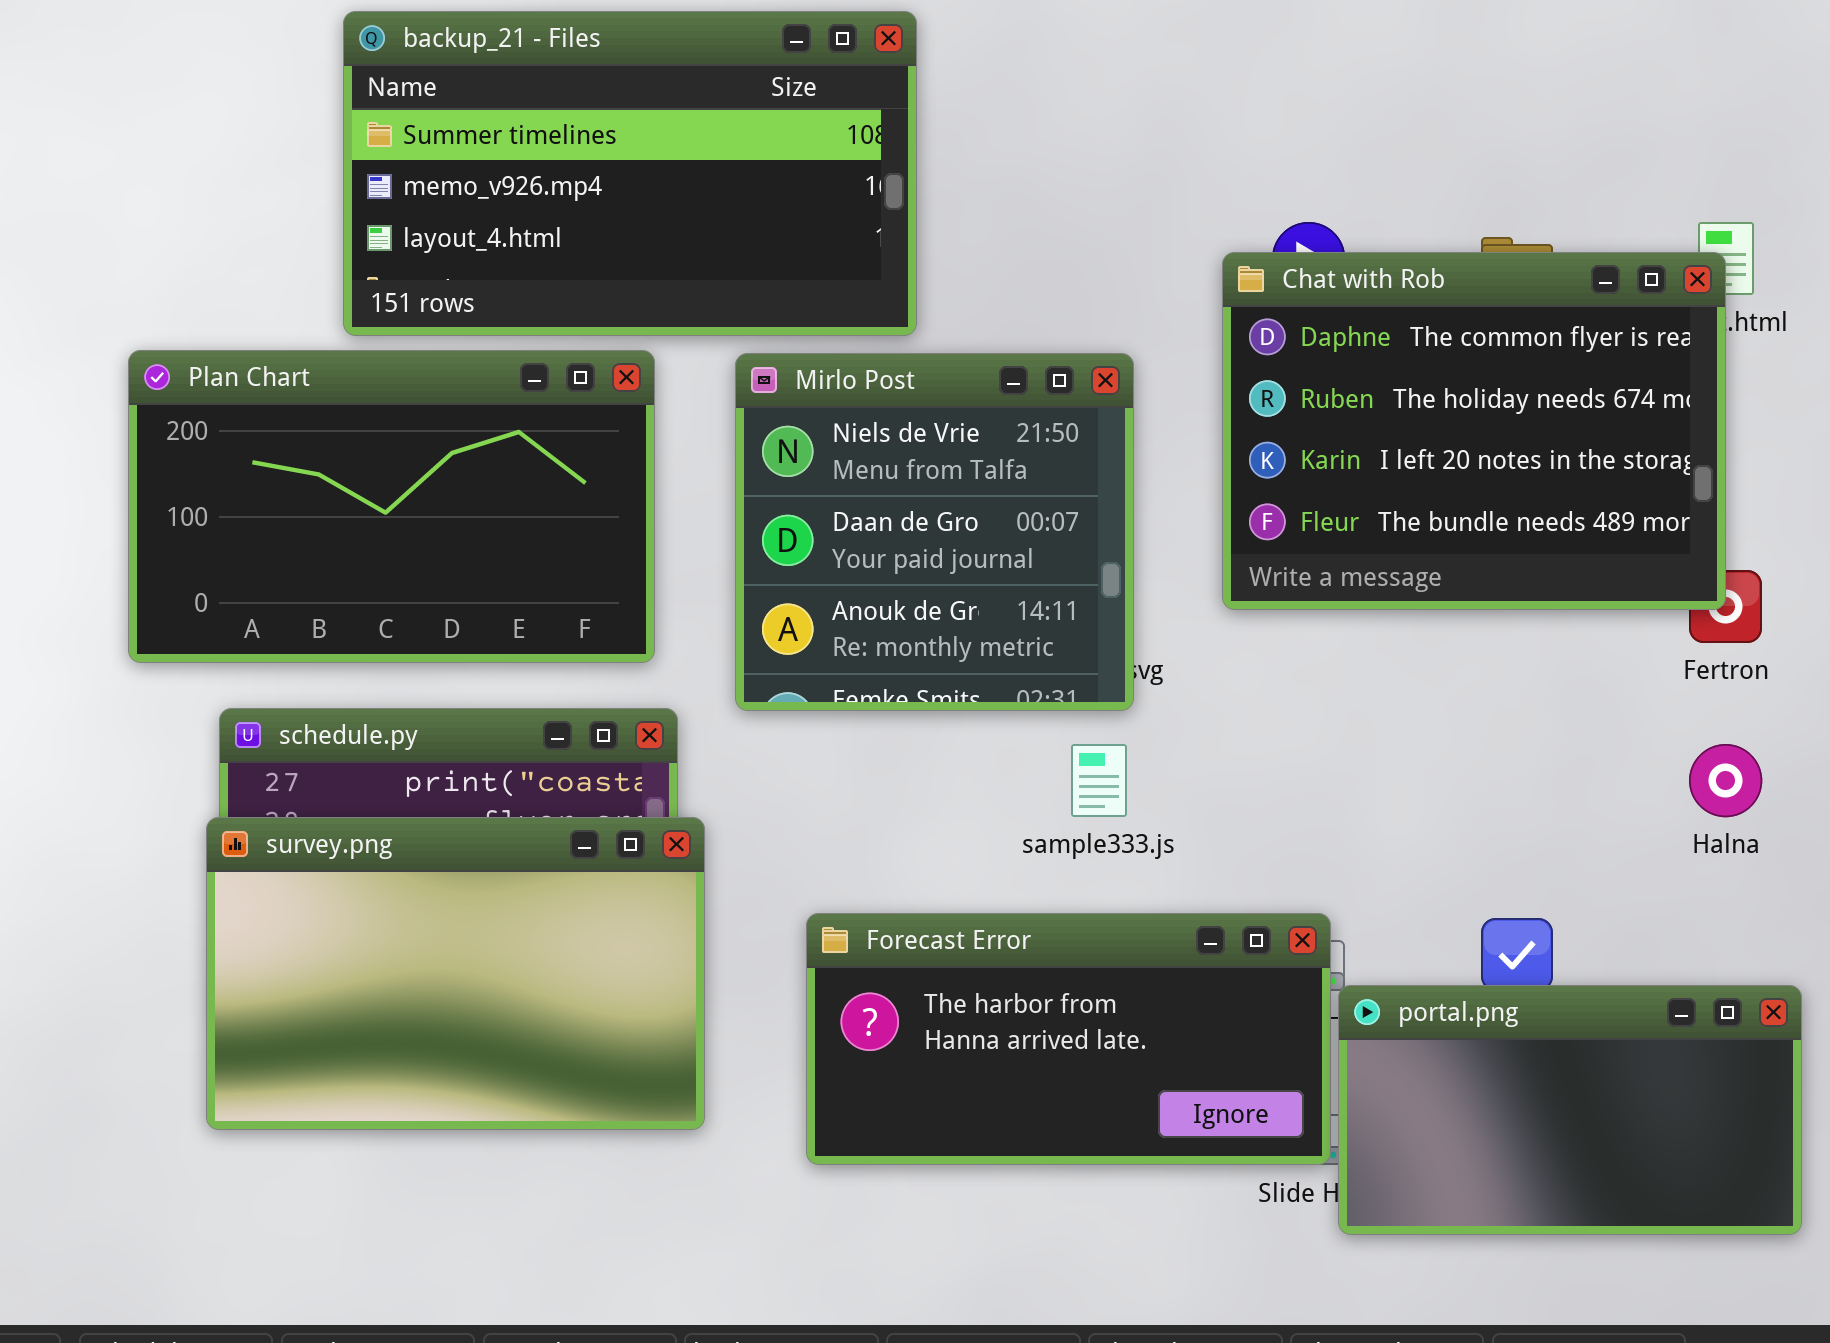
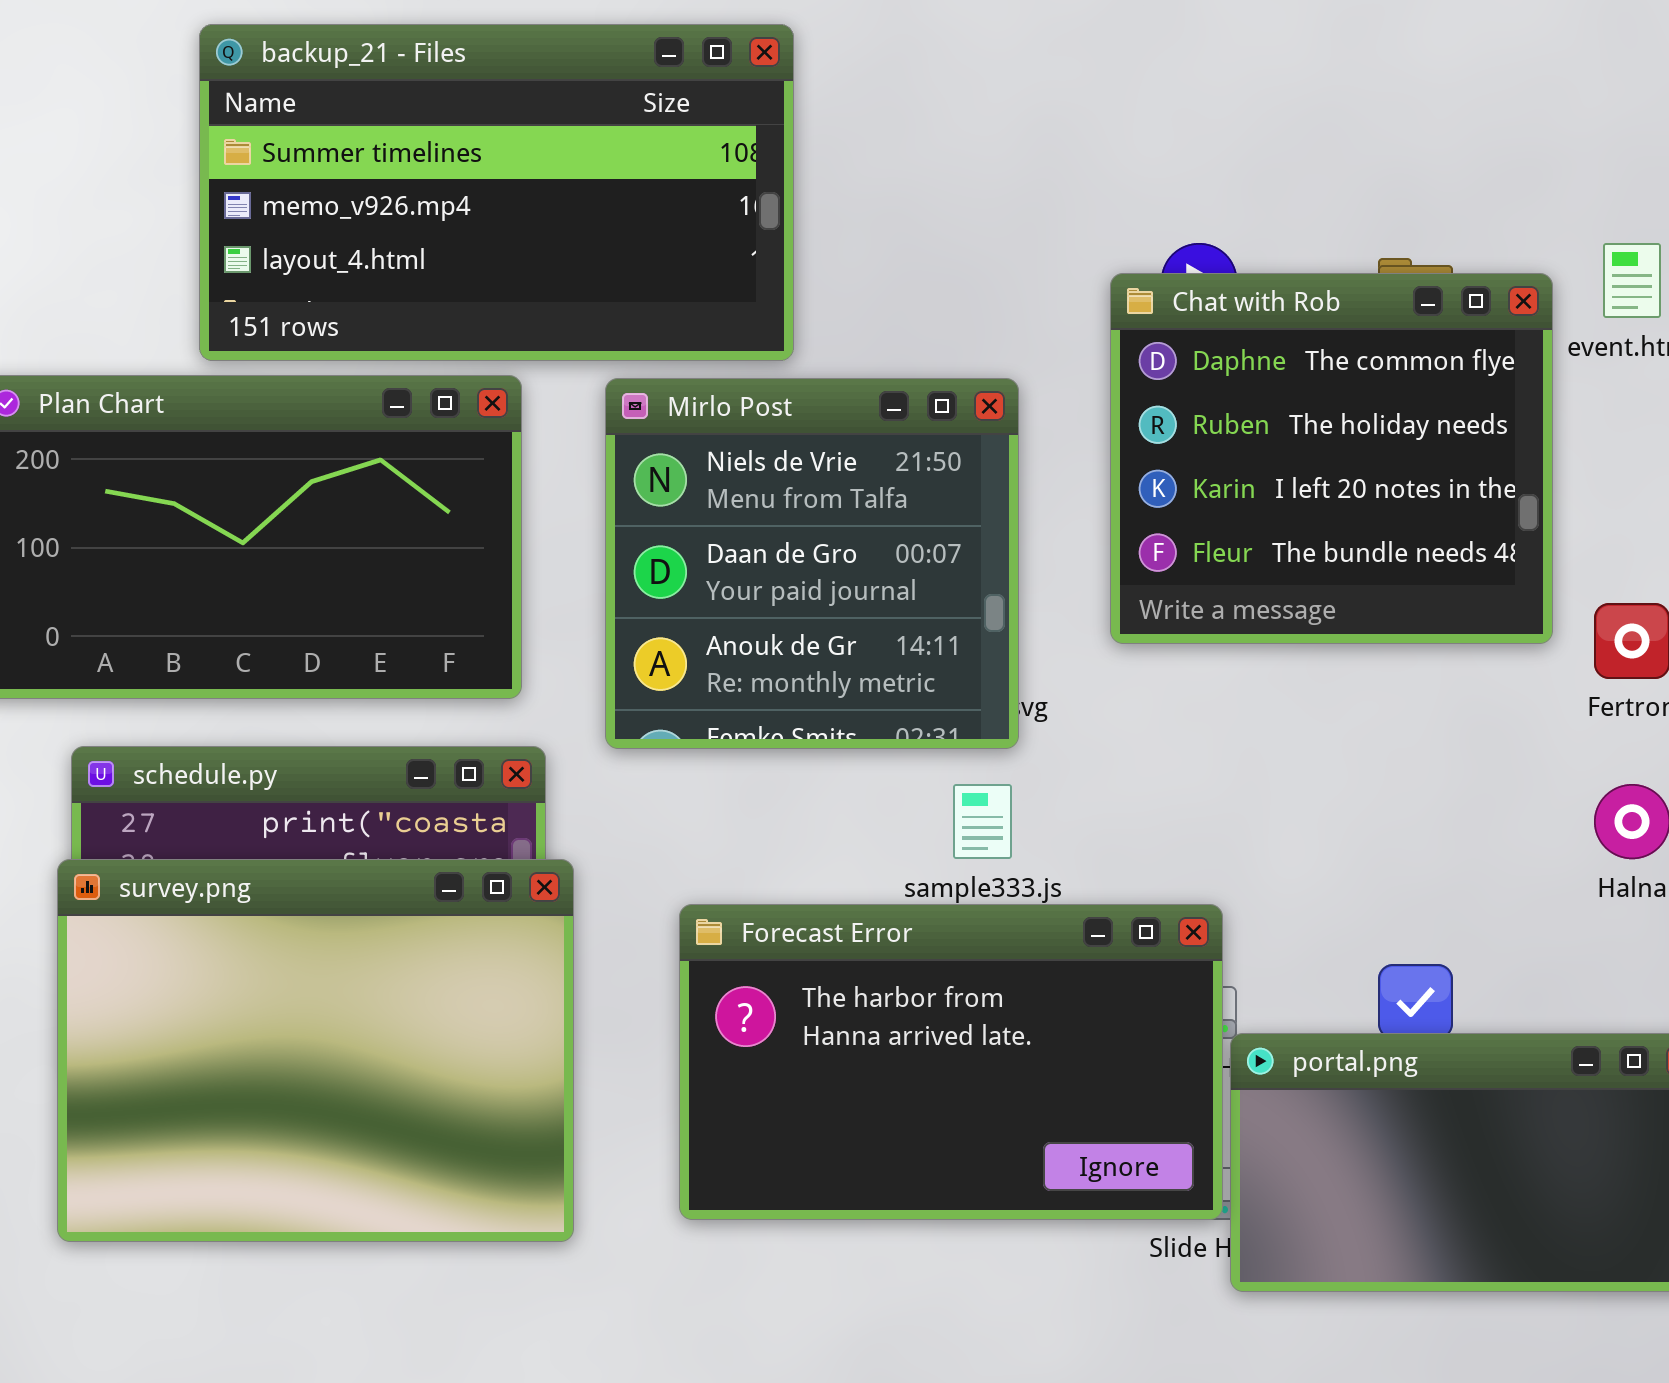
Chat with Rob: [1222,252,1726,610] -> [1110,273,1553,644], resized
survey.png: [206,817,705,1130] -> [57,859,574,1242], resized
Forecast Error: [806,913,1331,1165] -> [679,904,1223,1220], resized

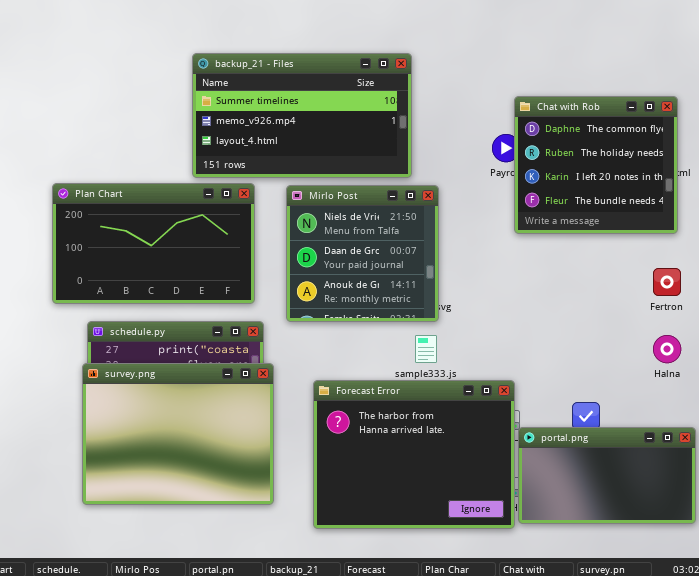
backup_21 - Files: [199,24,794,361] -> [192,53,412,178], moved
Chat with Rob: [1110,273,1553,644] -> [514,96,678,234], moved
Forecast Error: [679,904,1223,1220] -> [313,380,515,529], resized

